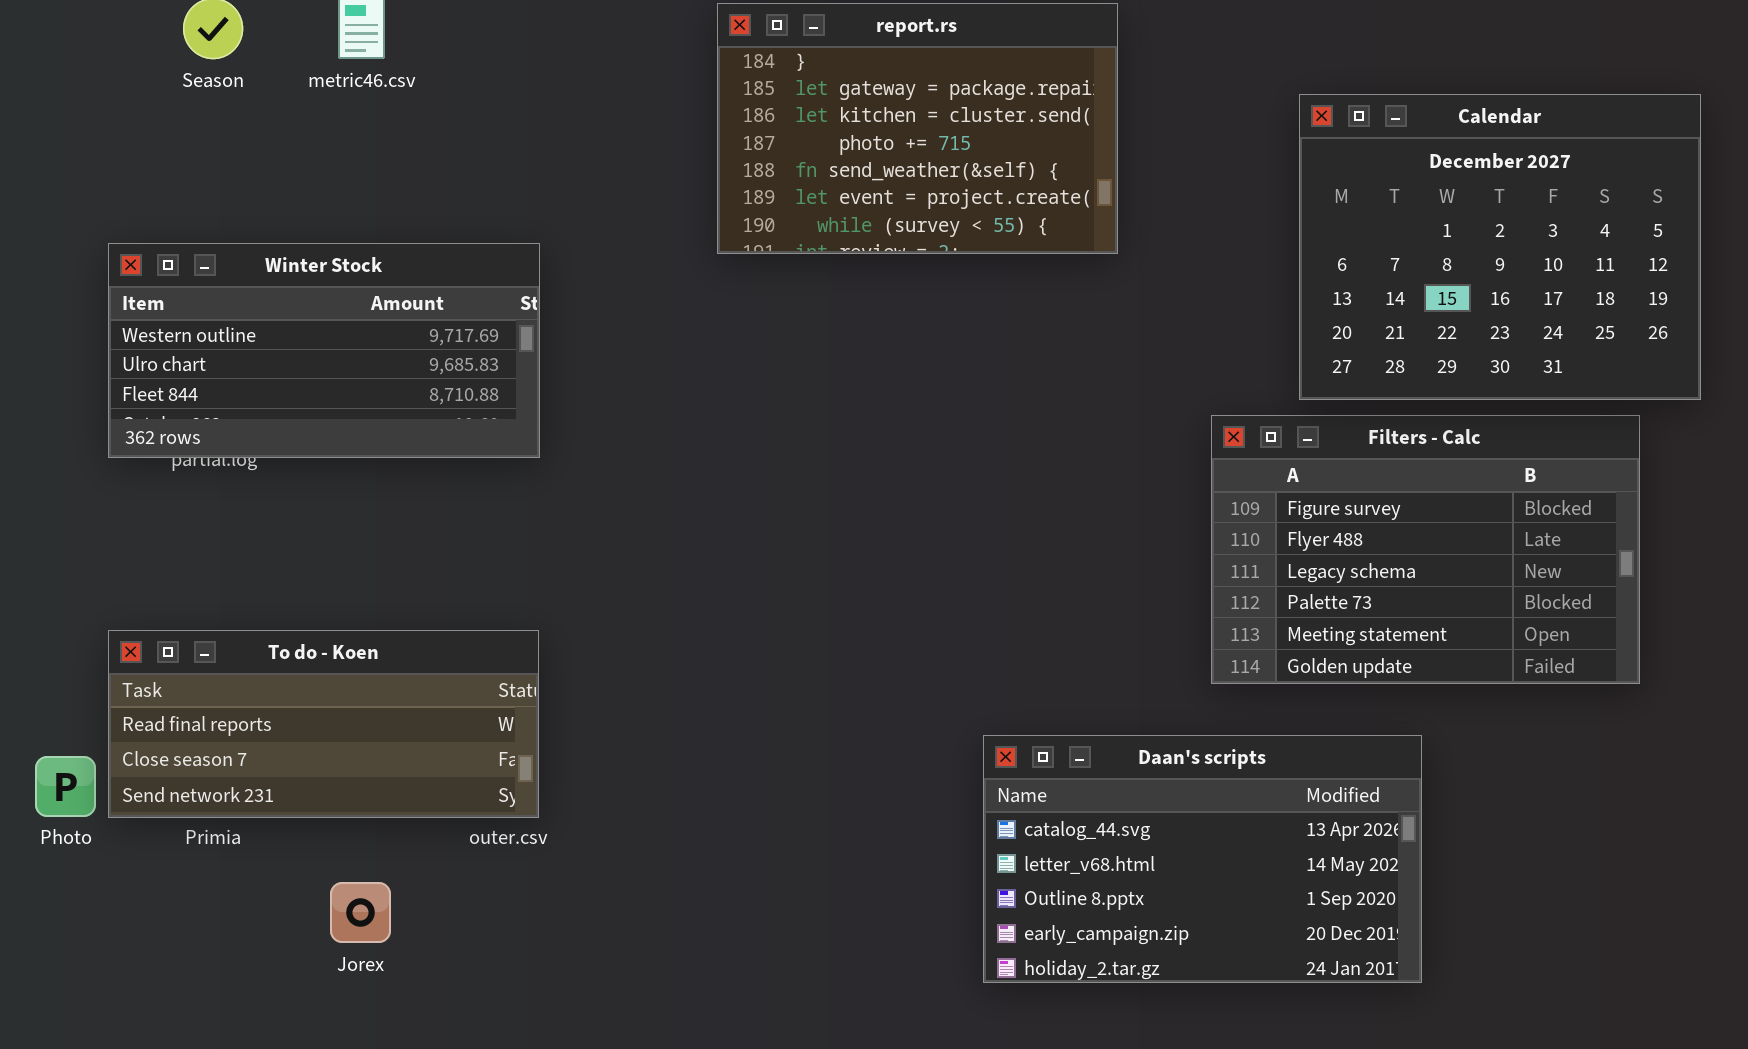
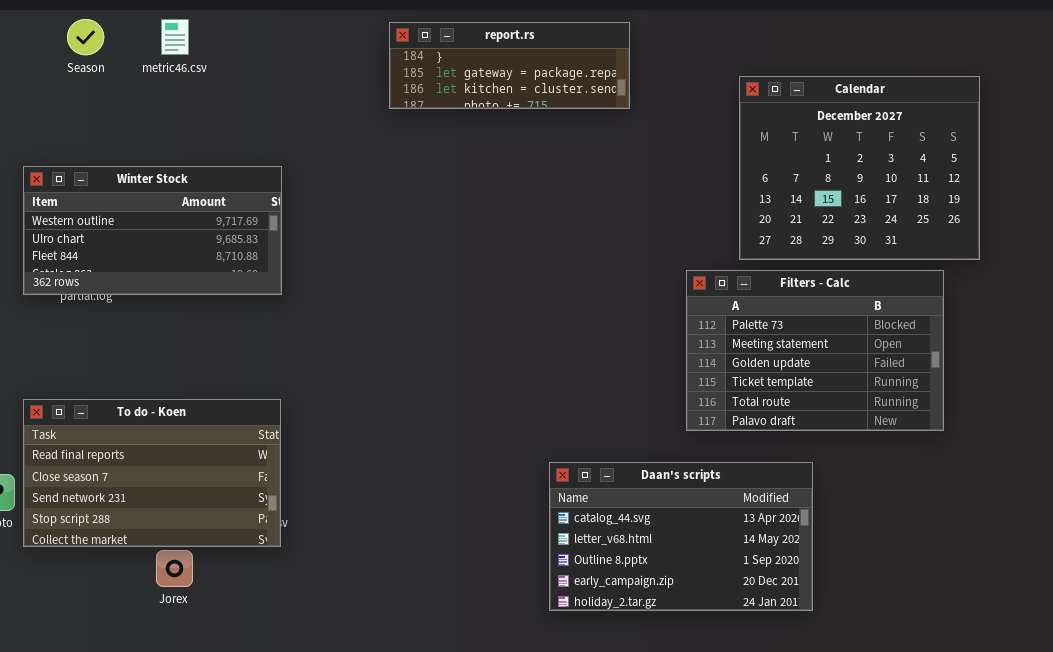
report.rs: [717,3,1118,254] -> [389,22,630,109], resized
Filters - Calc: [1211,415,1640,684] -> [686,270,944,431], scrolled down 3 rows
To do - Koen: [108,630,539,818] -> [23,399,281,547], resized

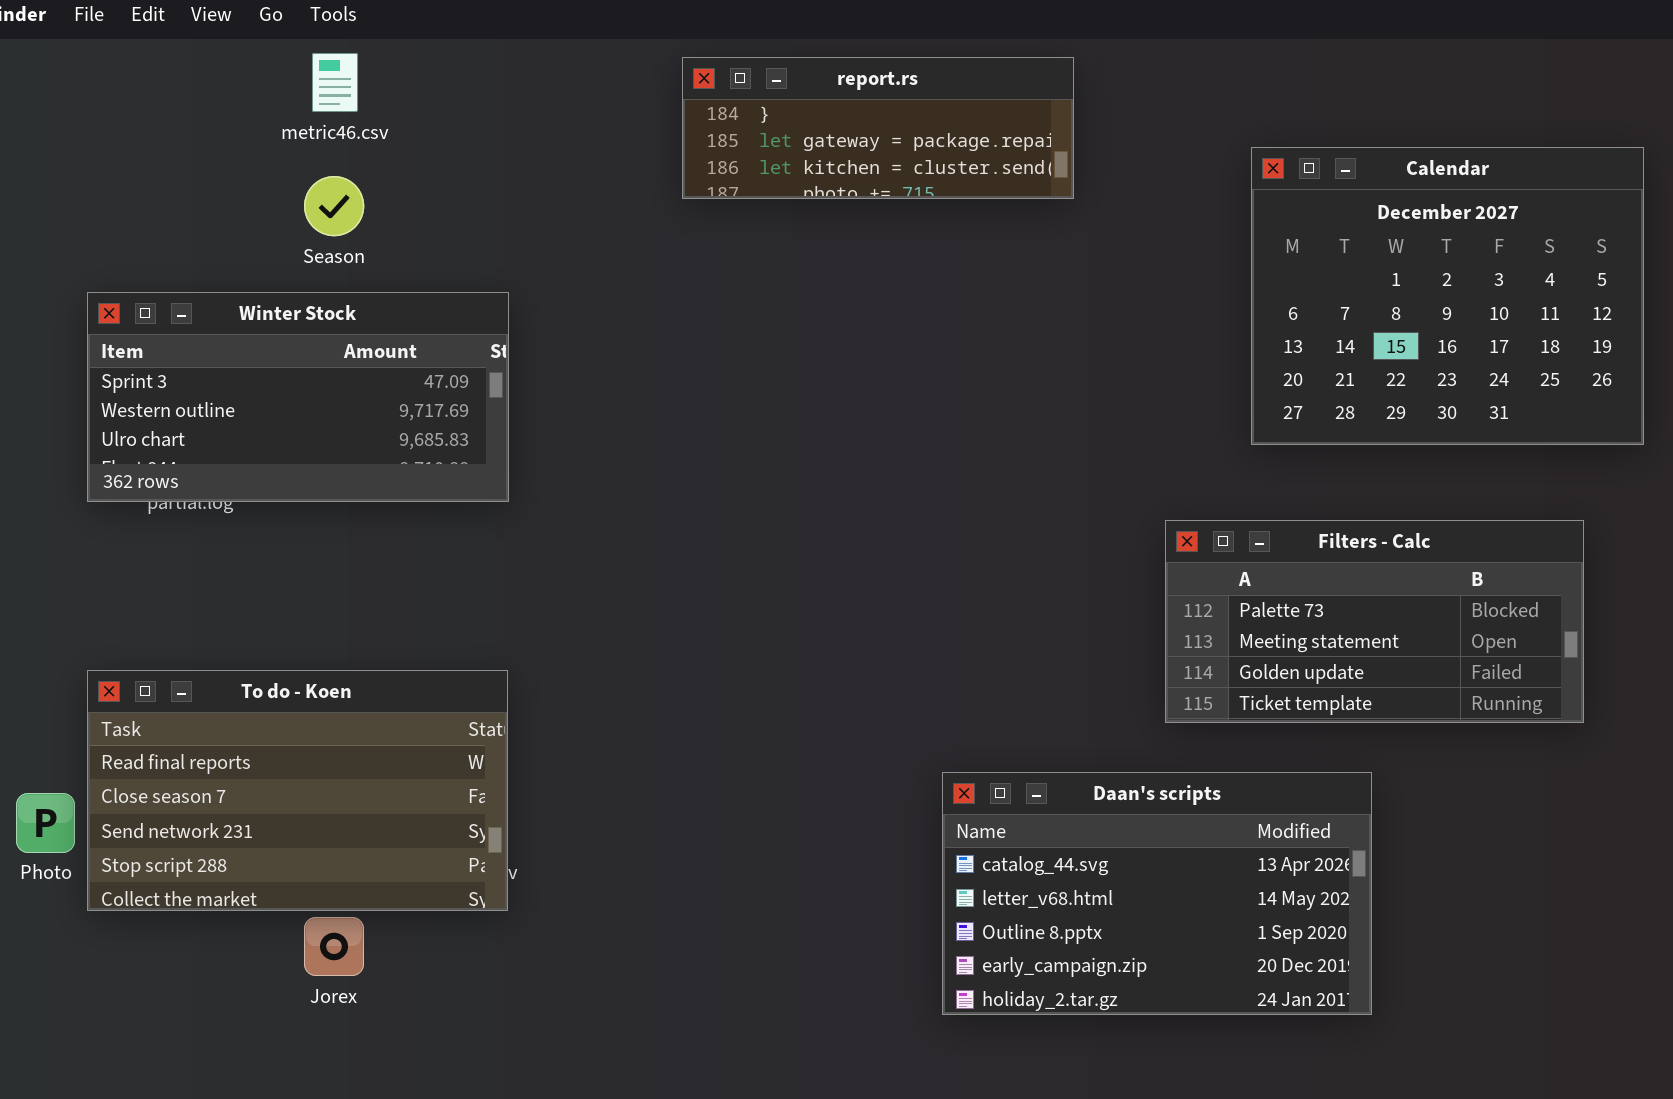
Season: [67,19,104,55] -> [304,176,364,236], moved
Winter Stock: [23,166,282,295] -> [87,292,509,502], scrolled up 1 row
Filters - Calc: [686,270,944,431] -> [1165,520,1584,723], resized

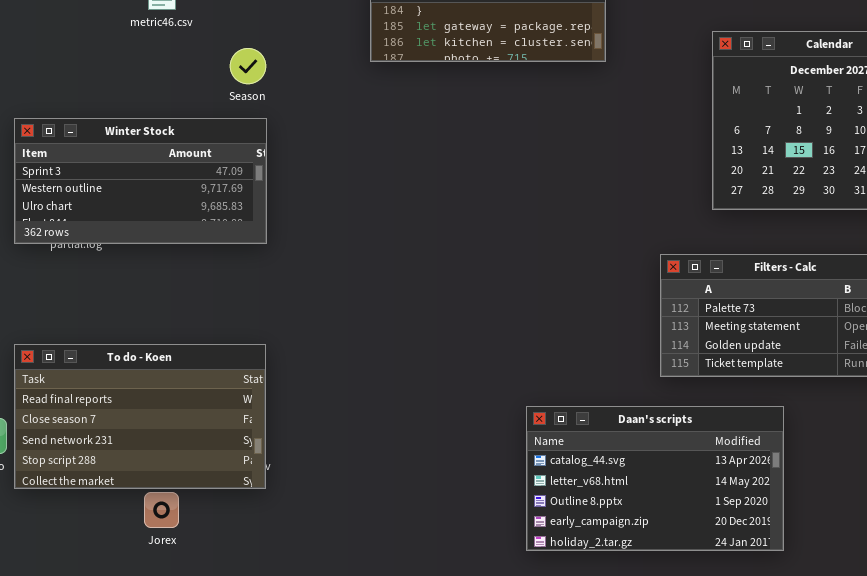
Season: [304,176,364,236] -> [230,48,266,84], moved

